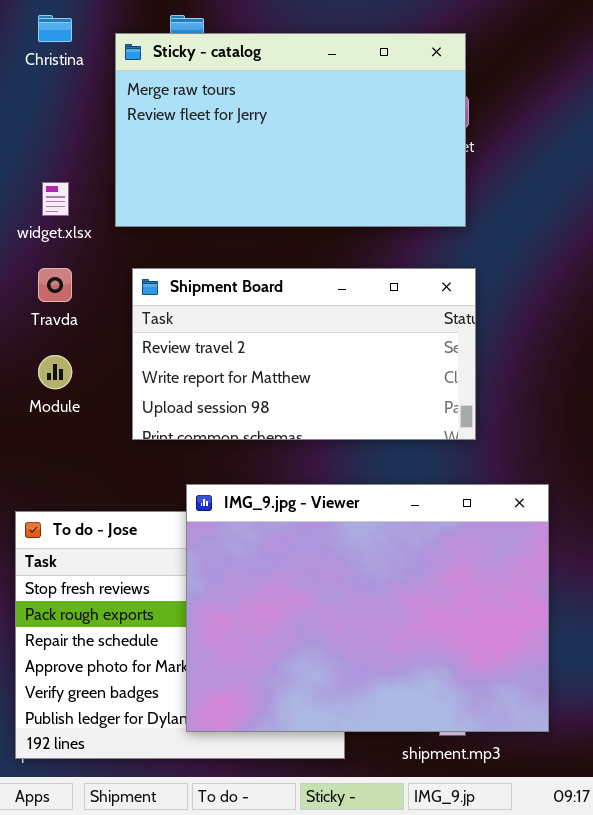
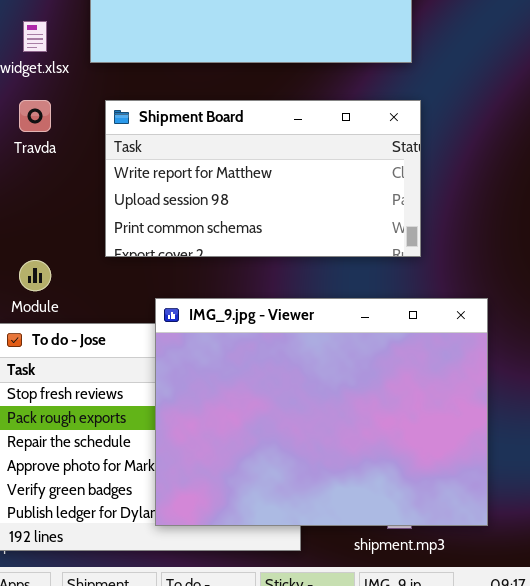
Shipment Board: [132,268,476,440] -> [105,100,421,257], scrolled down 1 row
Module: [38,355,72,389] -> [19,260,51,291], moved

